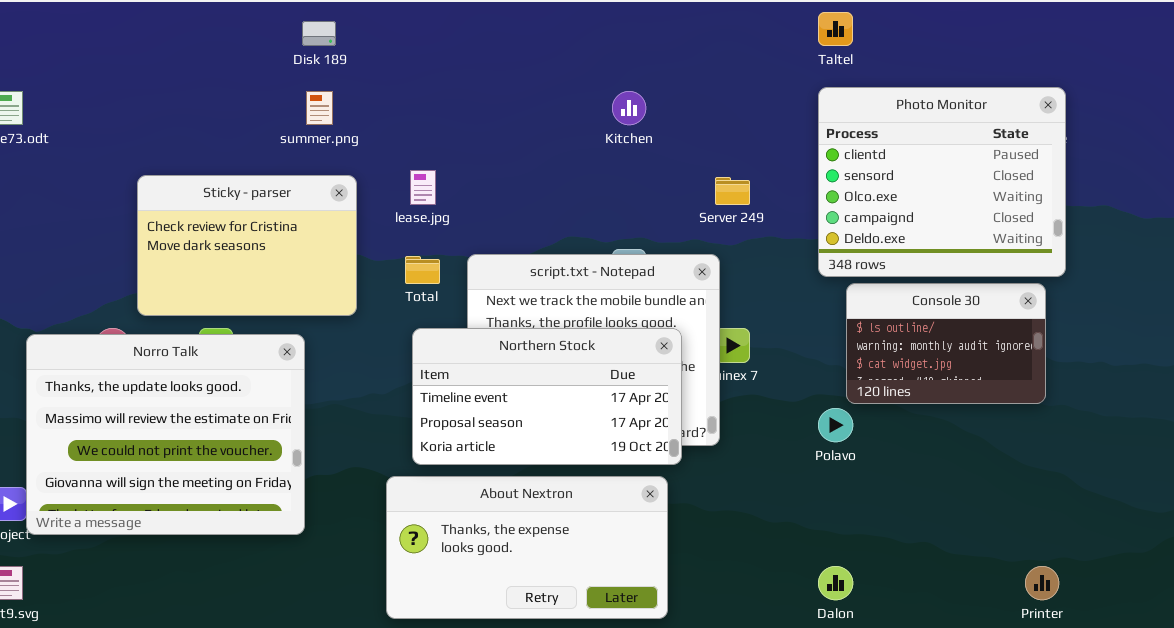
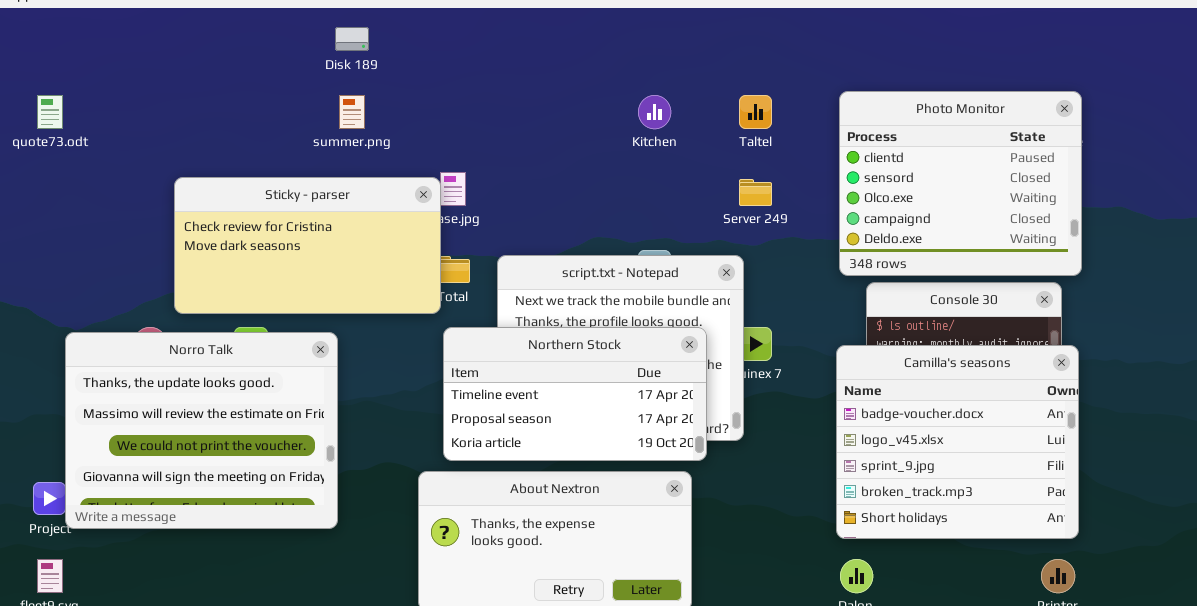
Taltel: [818,12,853,46] -> [739,95,772,129], moved
Sticky - parser: [137,175,357,316] -> [174,177,441,314], resized
Camilla's seasons: none -> [836,345,1079,539], opened

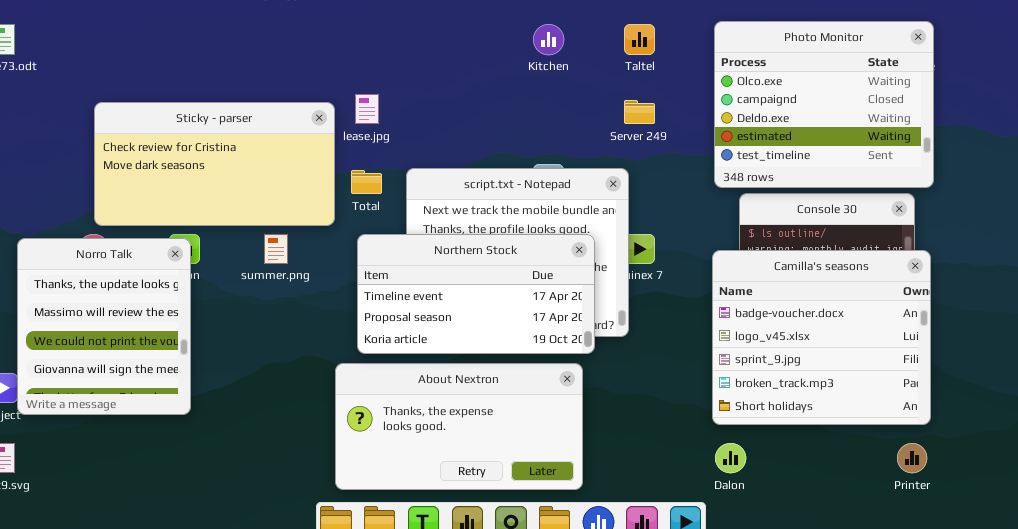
Photo Monitor: [839,91,1082,276] -> [714,21,934,188], scrolled down 2 rows
summer.png: [339,95,365,129] -> [264,234,288,264], moved
Sticky - parser: [174,177,441,314] -> [94,102,335,226], moved
Norro Talk: [65,332,338,529] -> [17,238,191,415], resized

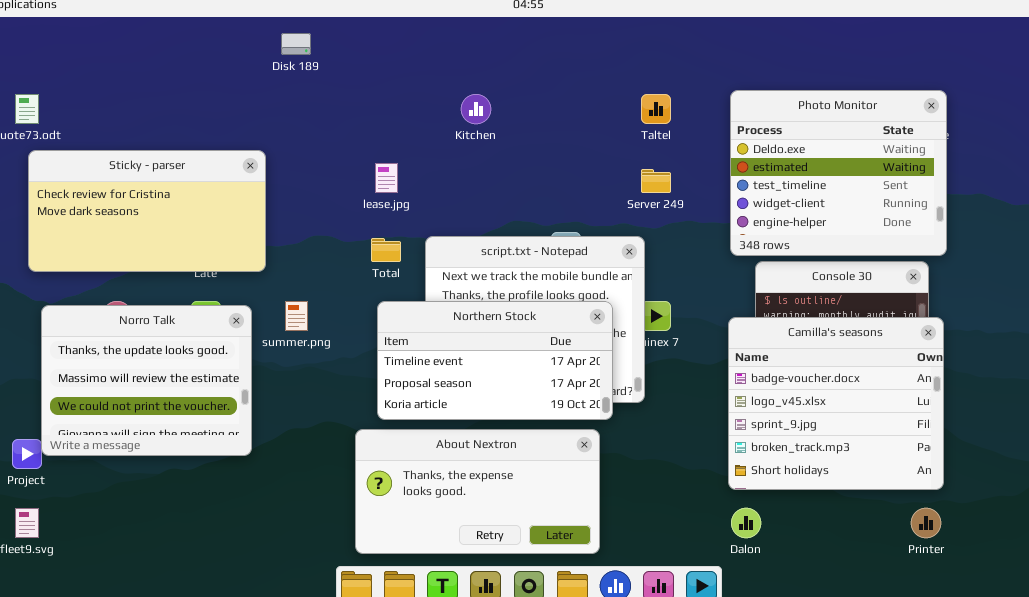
Photo Monitor: [714,21,934,188] -> [730,90,947,256], scrolled down 2 rows
Kitchen: [533,24,564,55] -> [461,94,491,124], moved
Sticky - parser: [94,102,335,226] -> [28,150,266,272], moved
Norro Talk: [17,238,191,415] -> [41,305,252,456], resized

